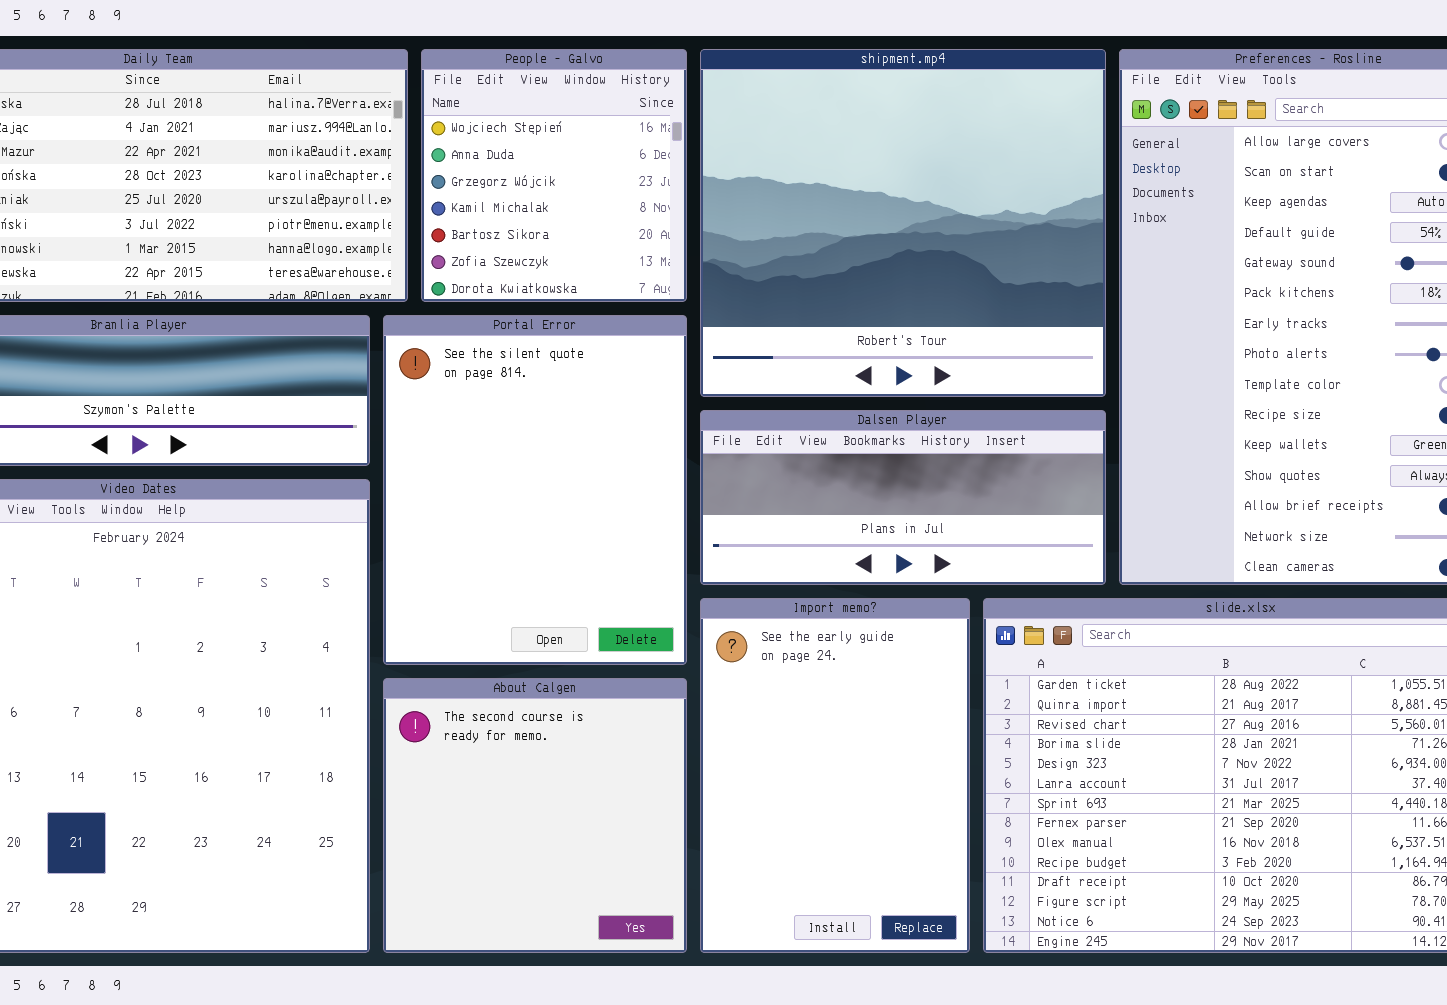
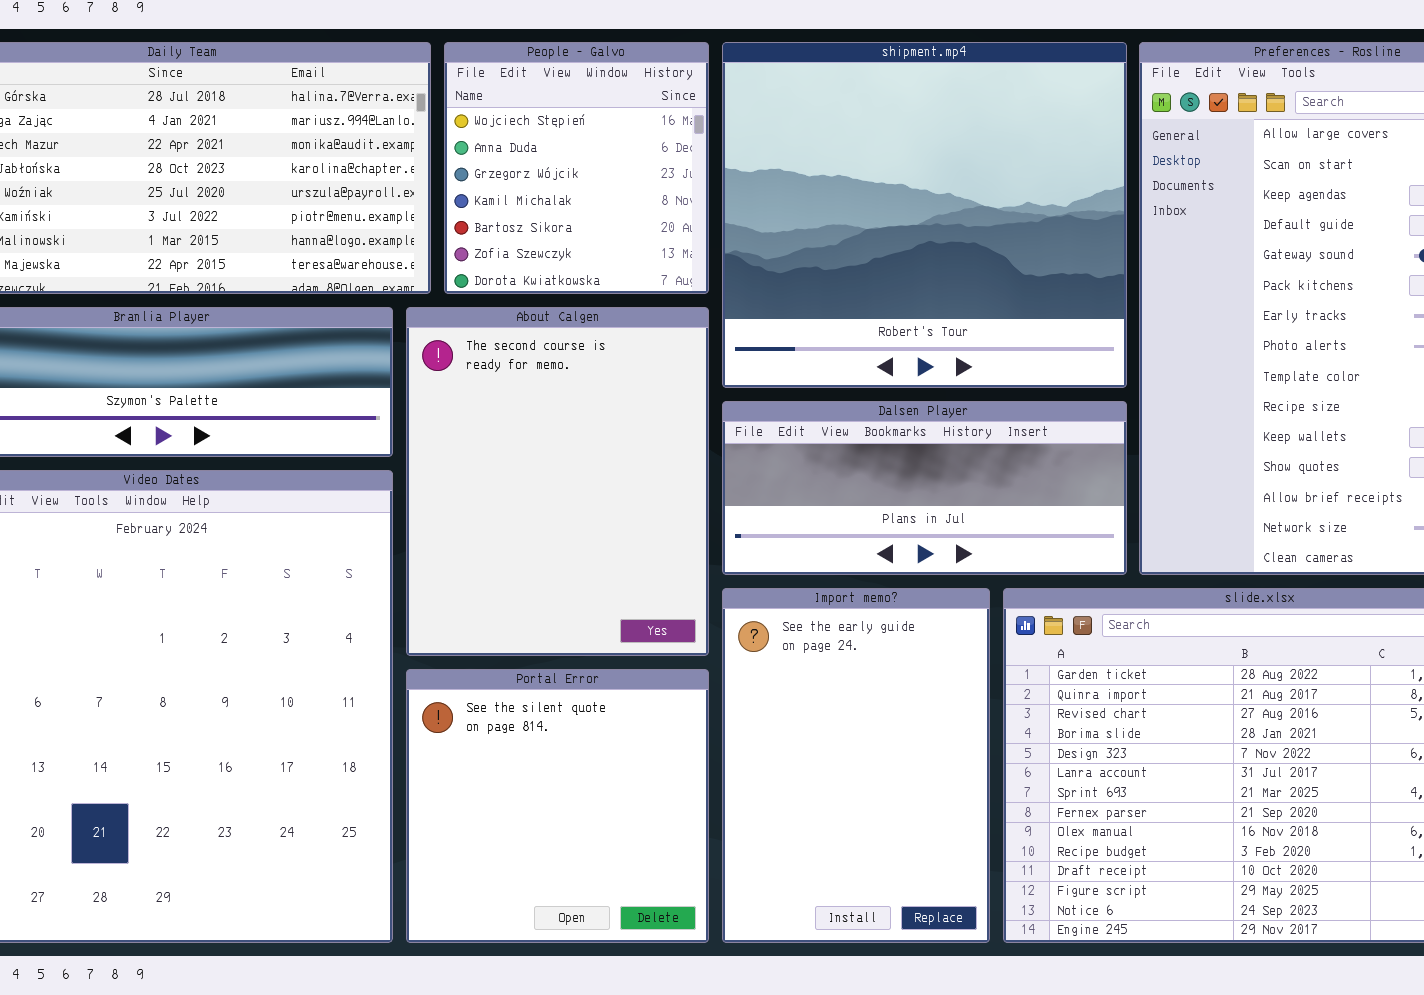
Portal Error: [383,315,687,665] -> [406,669,709,943], moved, resized
About Calgen: [383,678,687,953] -> [406,307,709,656], moved, resized

